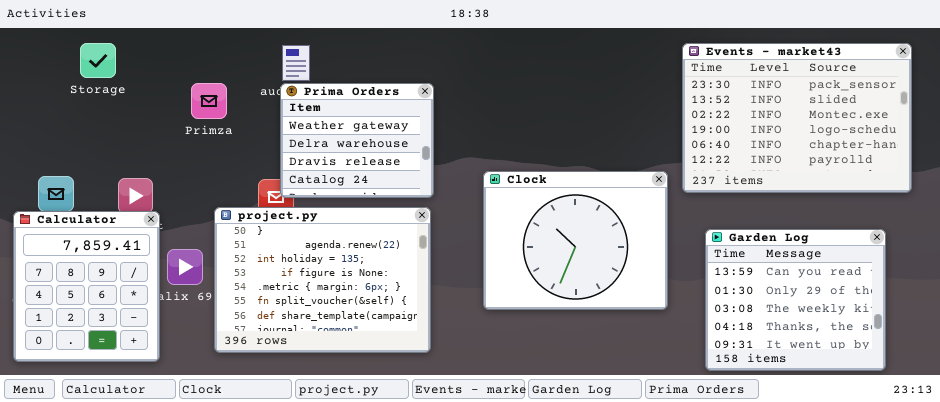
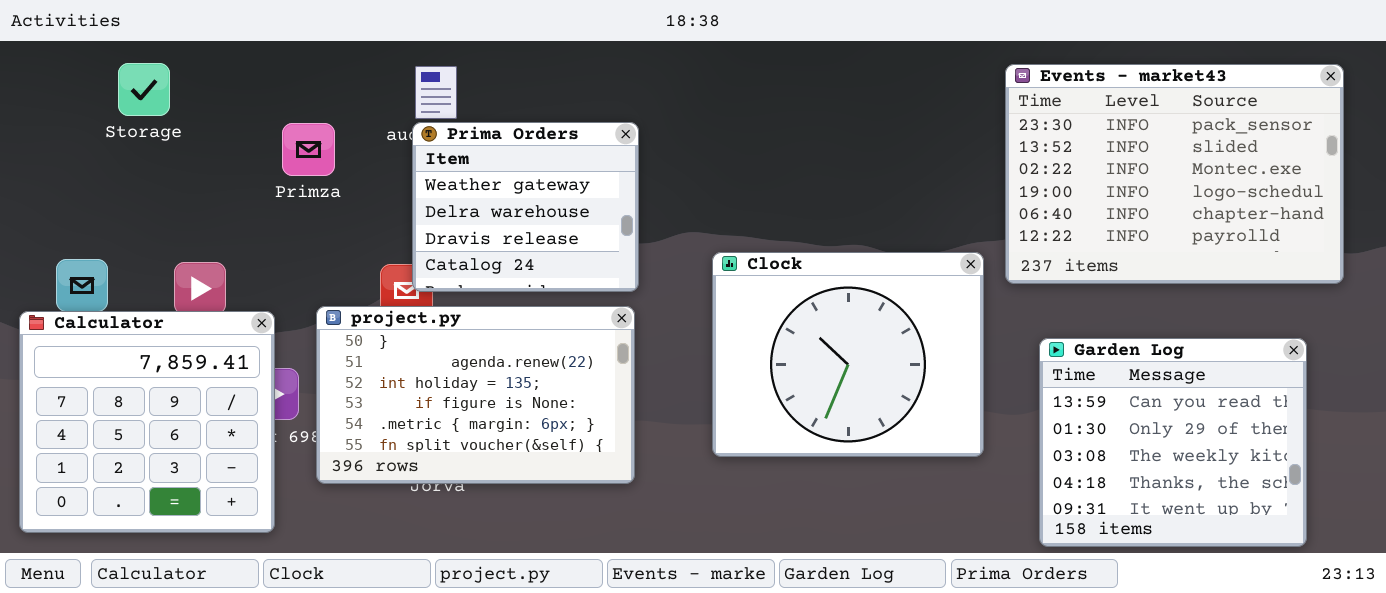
project.py: [214,207,431,353] -> [316,306,635,484], resized
Calculator: [13,211,160,362] -> [19,311,275,533], resized

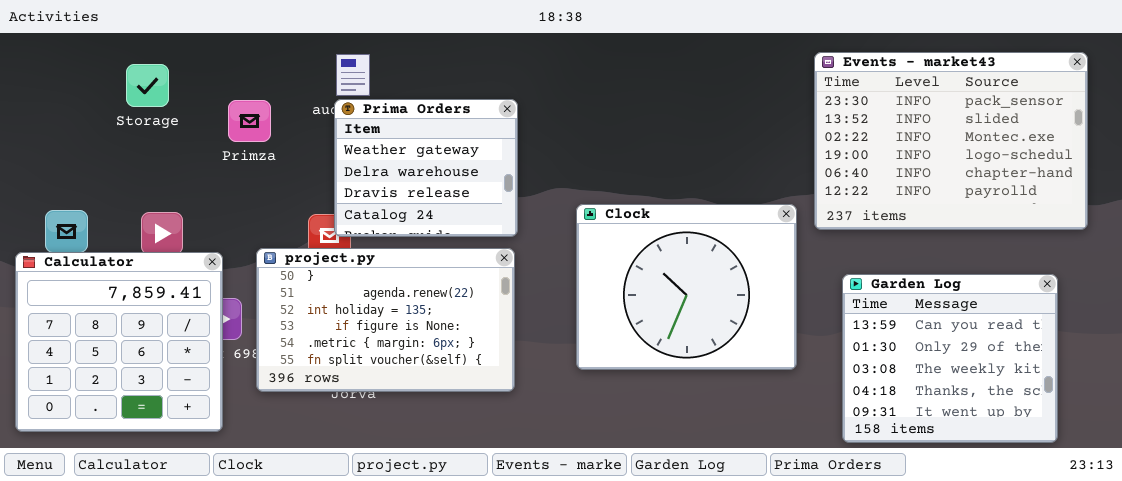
Storage: [118,63,170,116] -> [126,64,169,107], moved

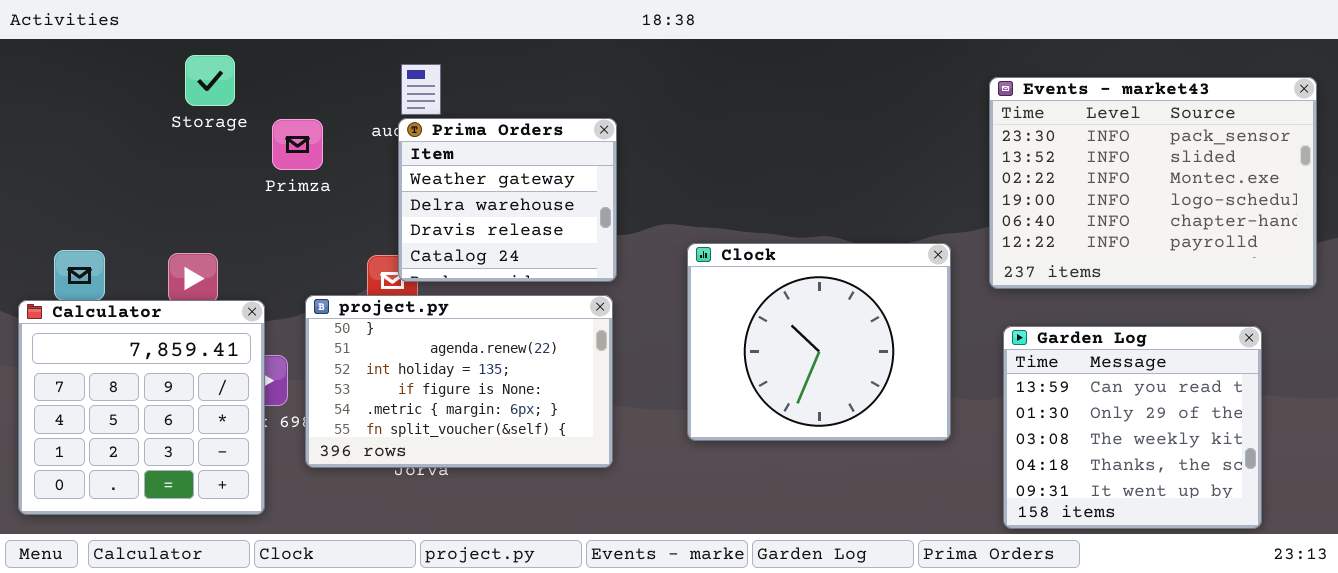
Events - market43: [814,52,1088,230] -> [989,77,1317,289], moved
Storage: [126,64,169,107] -> [185,55,235,106], moved

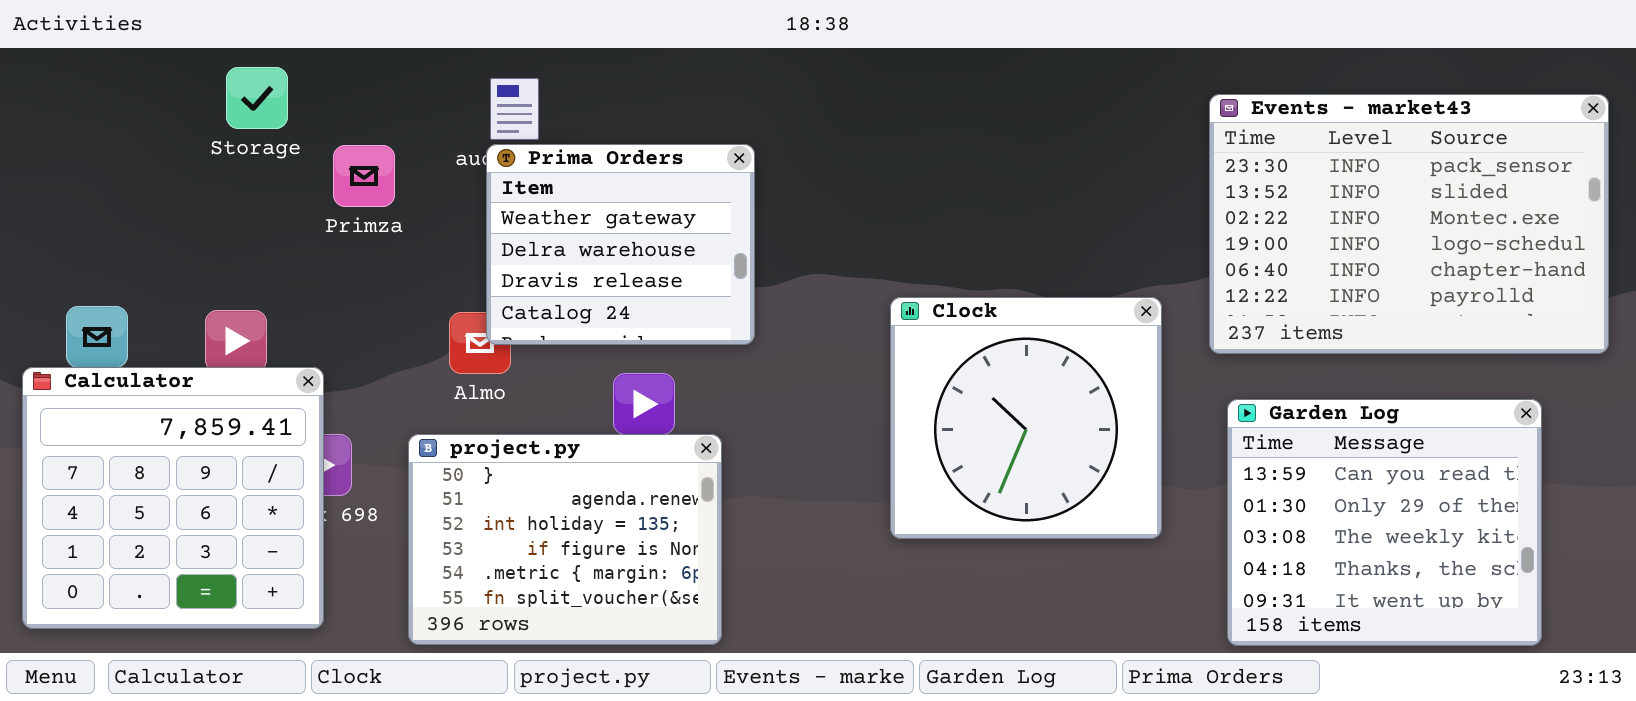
Clock: [687,243,951,441] -> [890,297,1162,539], resized
project.py: [305,295,613,468] -> [408,434,722,645], moved, resized

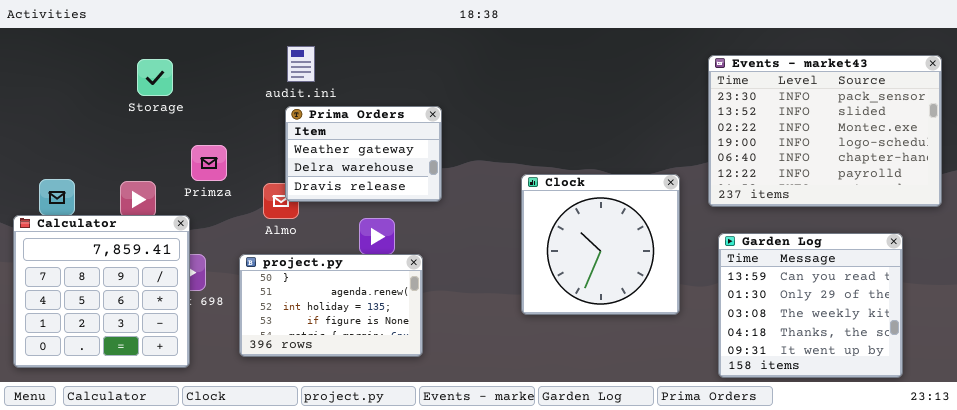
Storage: [226,67,288,129] -> [137,59,173,96], moved
Prima Orders: [486,144,755,345] -> [285,106,442,202], resized
Primza: [333,145,395,207] -> [191,145,227,181], moved
project.py: [408,434,722,645] -> [239,254,423,357], resized

